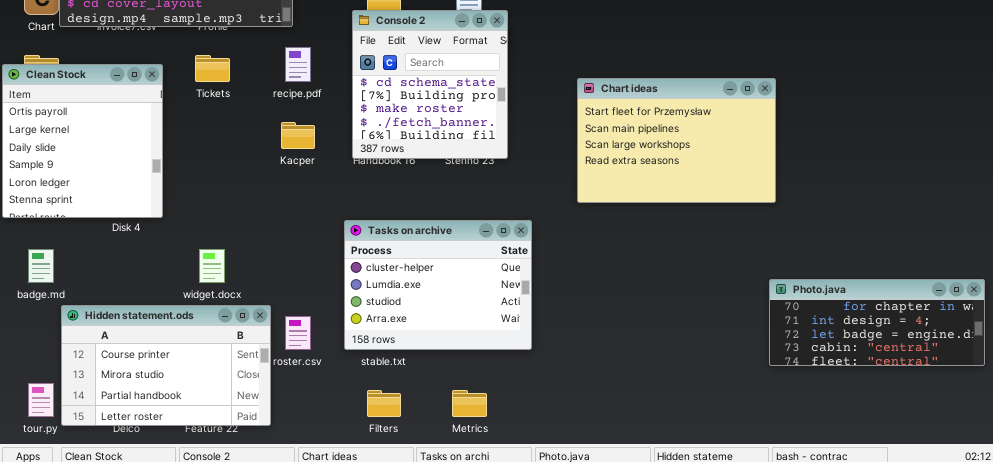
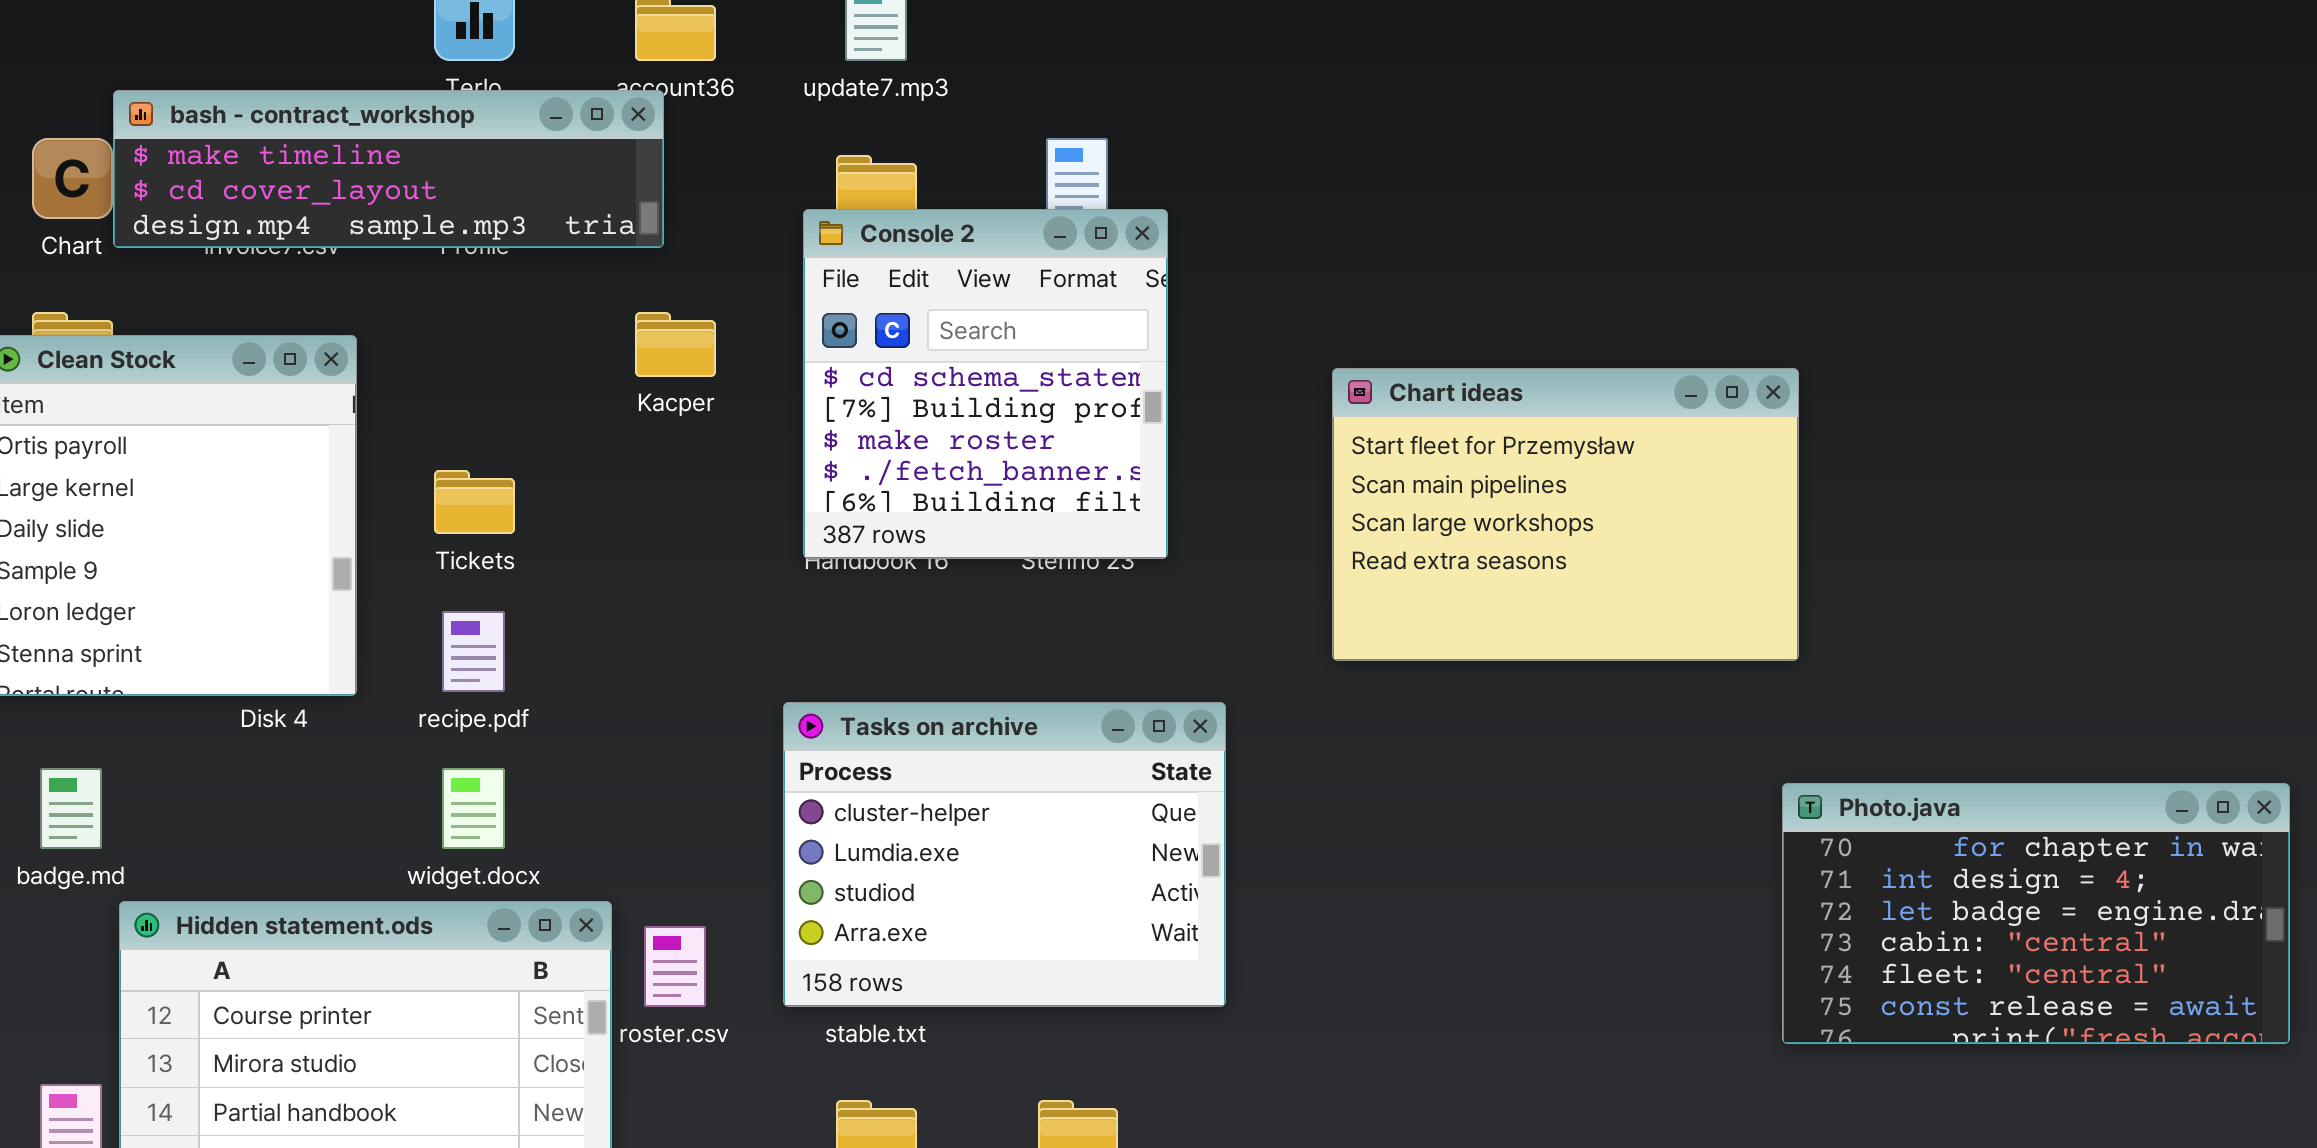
recipe.pdf: [285,47,311,82] -> [442,611,505,692], moved
Tickets: [195,55,230,82] -> [434,470,515,534], moved
Kacper: [281,122,315,149] -> [635,312,716,377], moved
Photo.java: [769,279,985,366] -> [1782,783,2290,1044], resized

